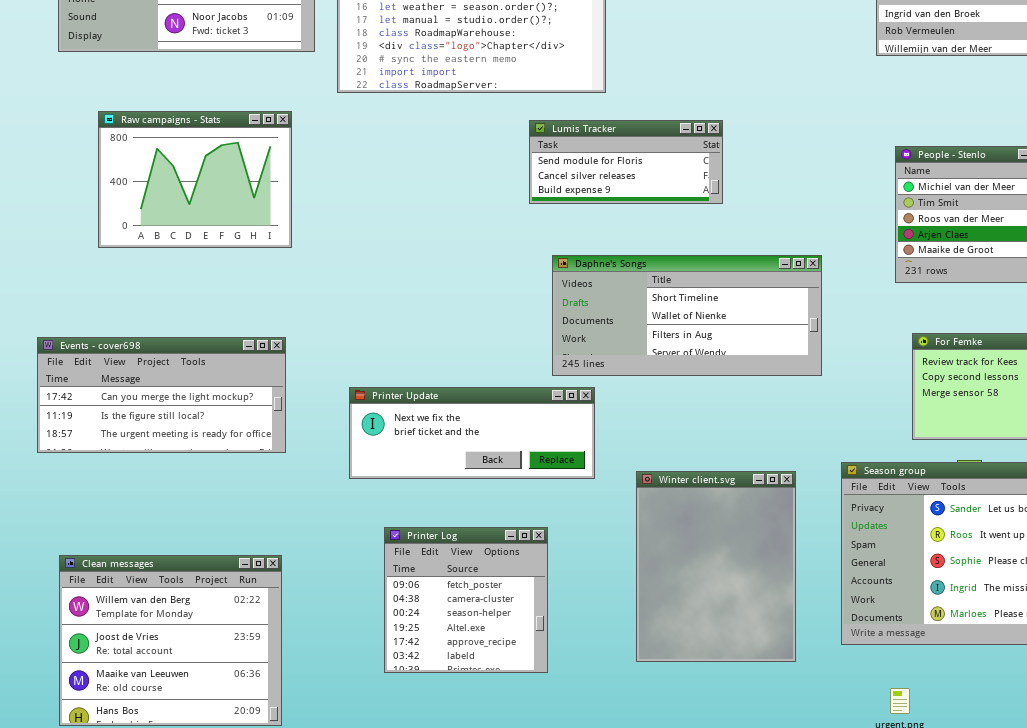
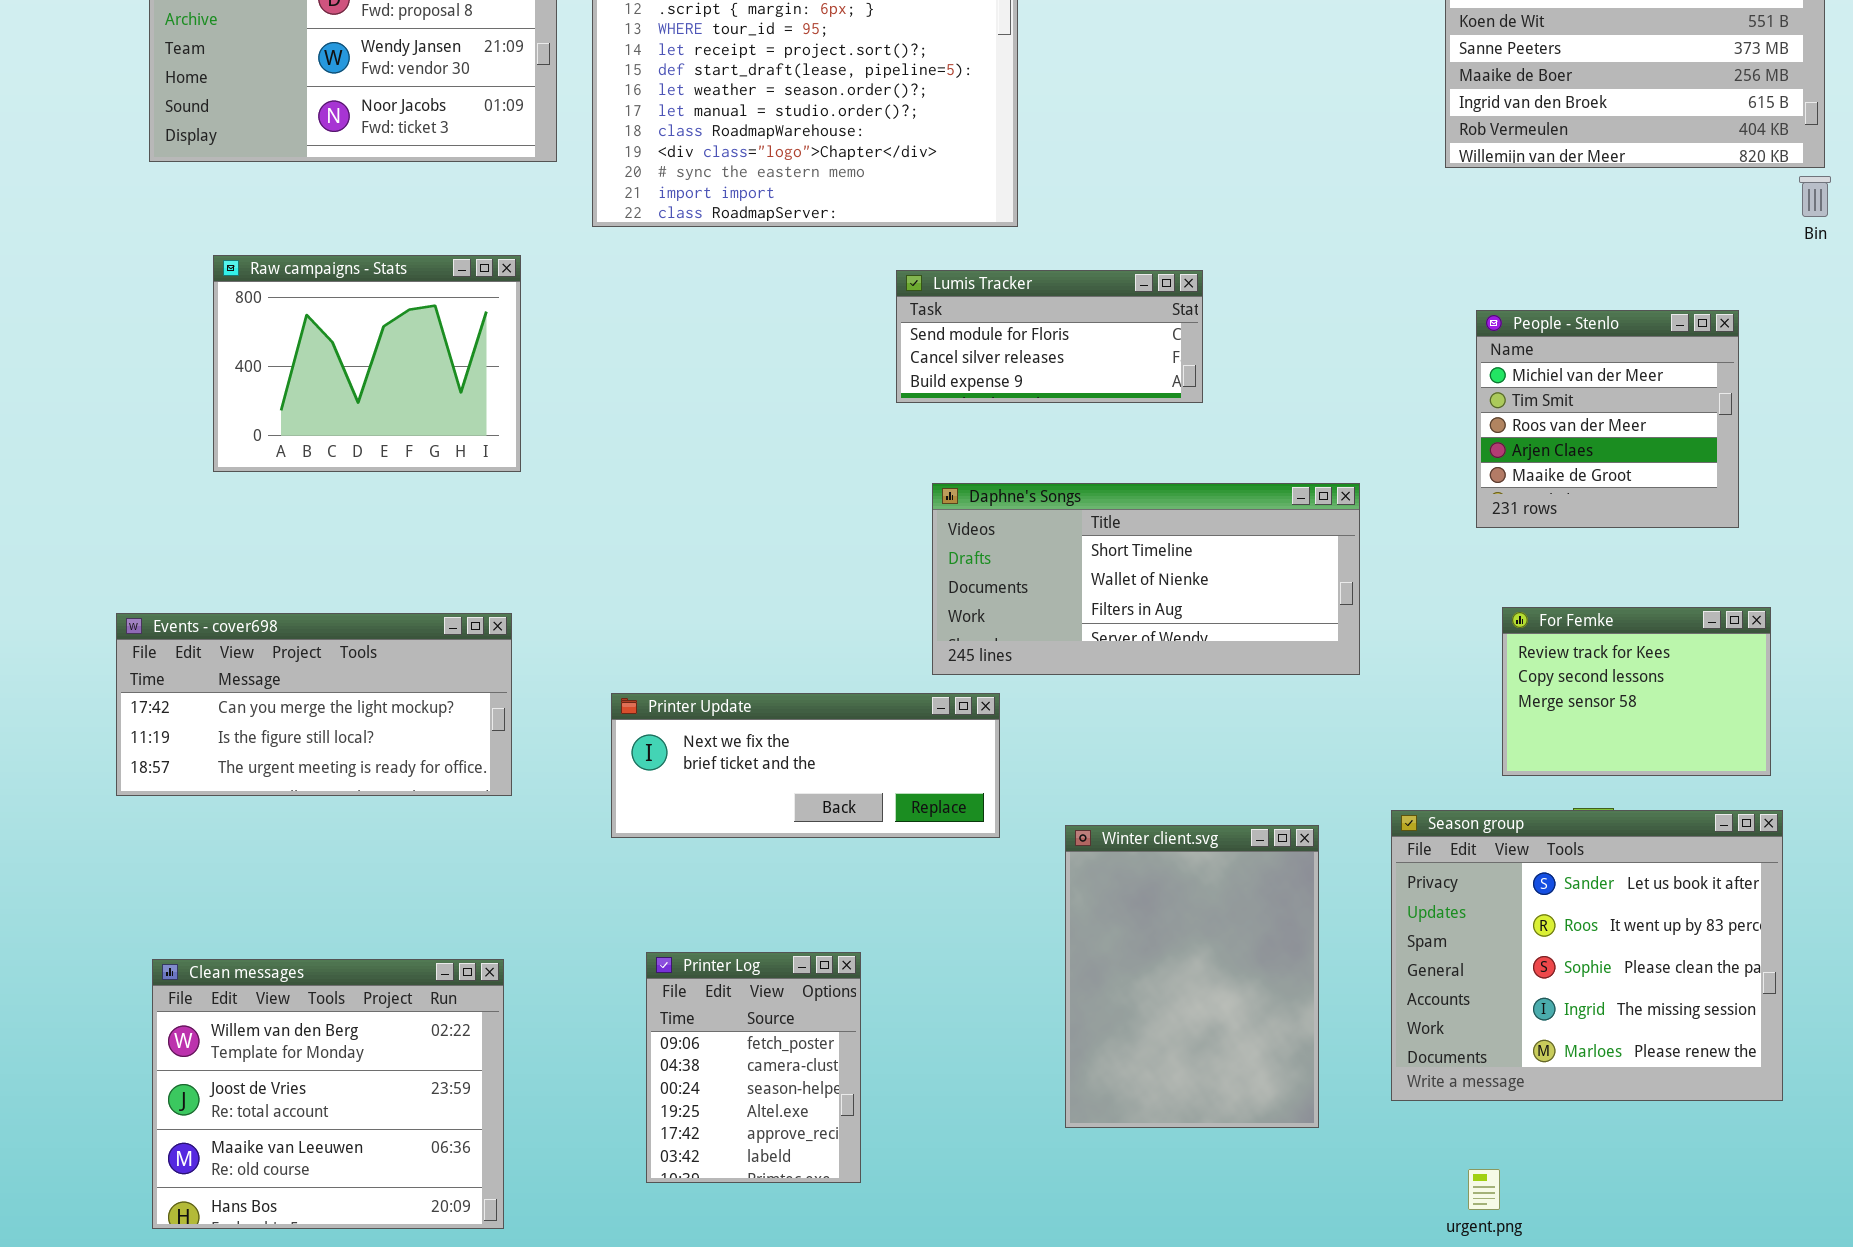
Printer Log: [384,527,548,673] -> [646,952,861,1183], moved, resized

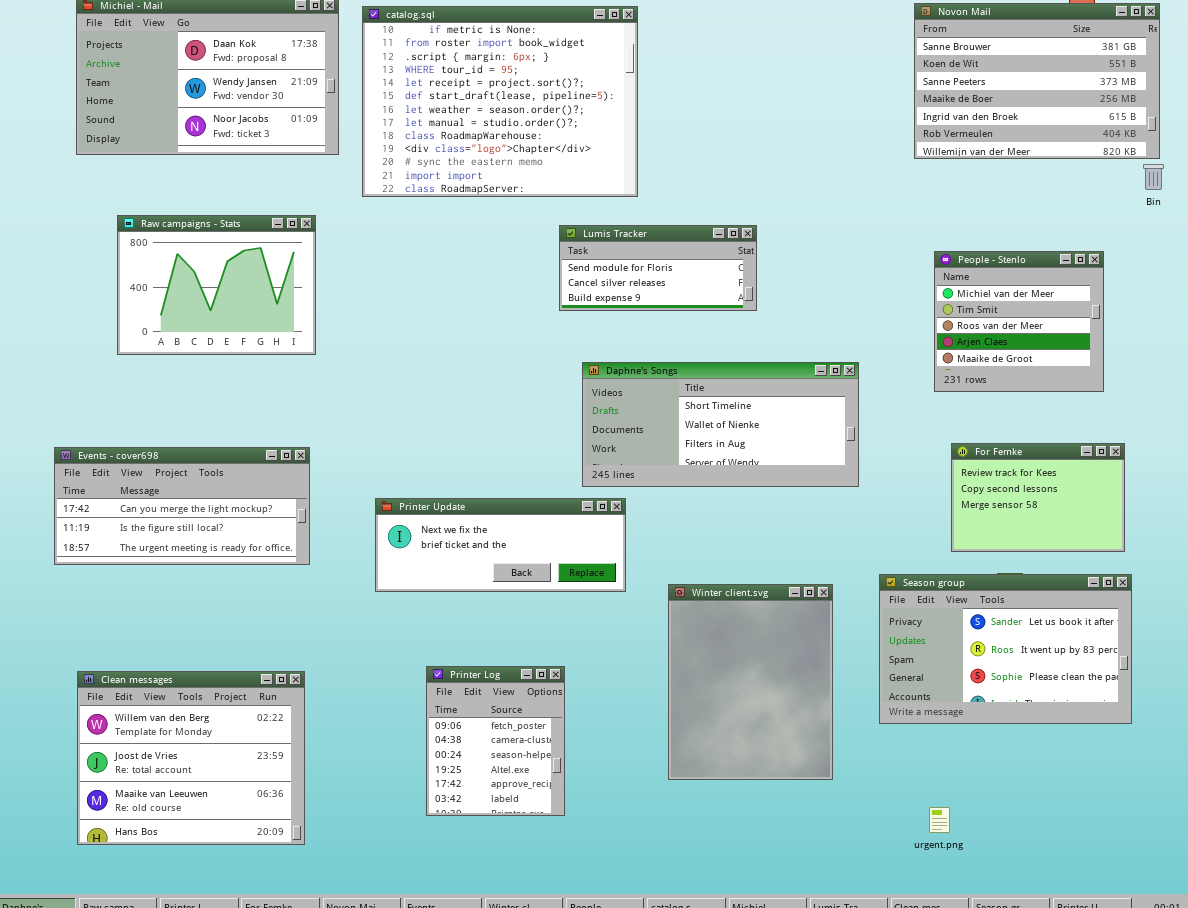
Season group: [1391,810,1783,1101] -> [879,574,1132,724], resized
Printer Log: [646,952,861,1183] -> [426,666,565,816], moved

